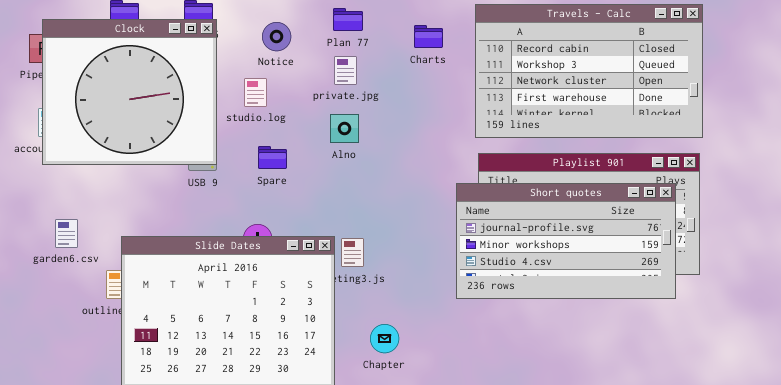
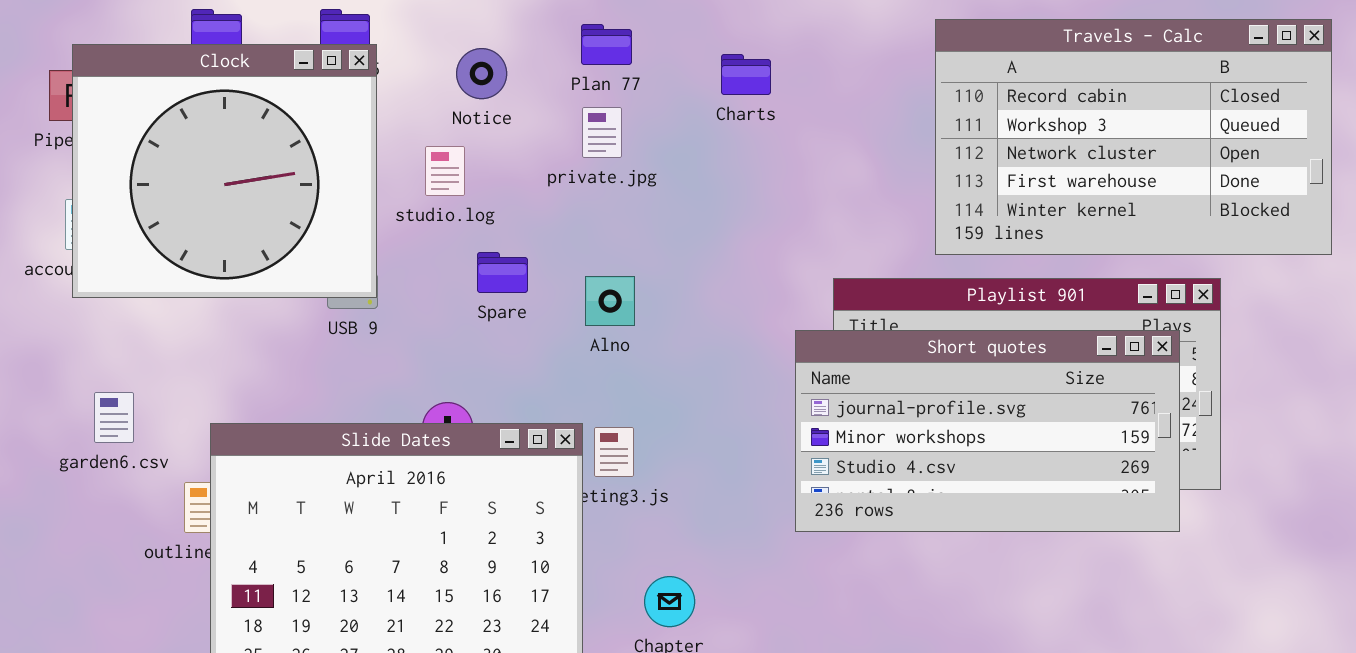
Travels - Calc: [475,4,703,138] -> [935,19,1332,255], moved
Alno: [330,114,359,143] -> [585,276,635,326], moved
Spare: [258,146,287,169] -> [477,252,528,293], moved

